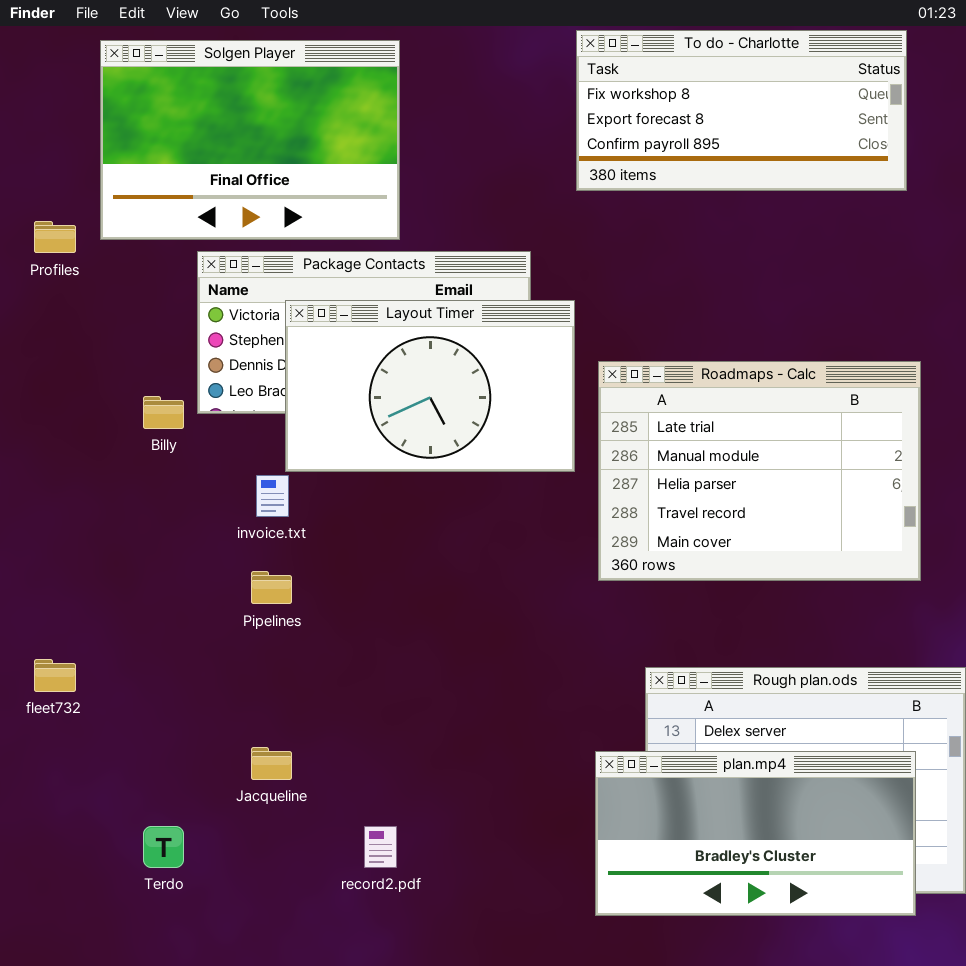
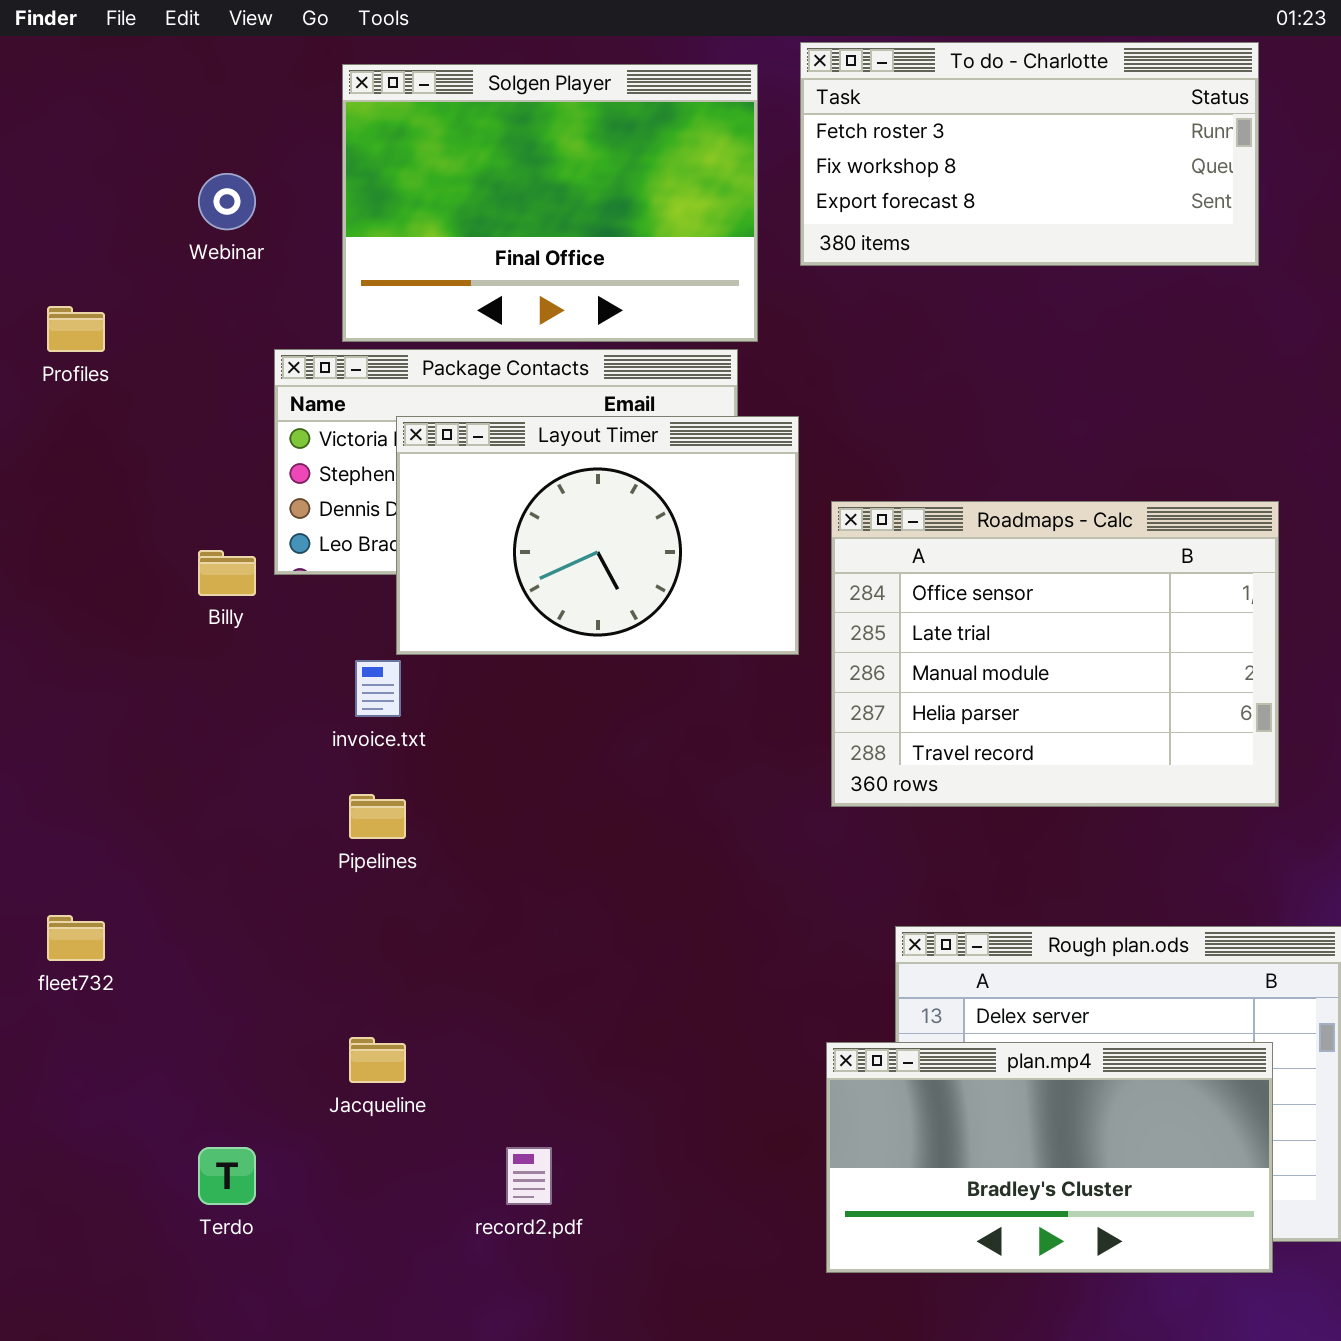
To do - Charlotte: [576,30,907,191] -> [800,42,1259,266], scrolled up 1 row
Solgen Player: [100,40,400,240] -> [342,64,758,342], moved
Roadmaps - Calc: [598,361,921,581] -> [831,501,1279,807], scrolled up 1 row

